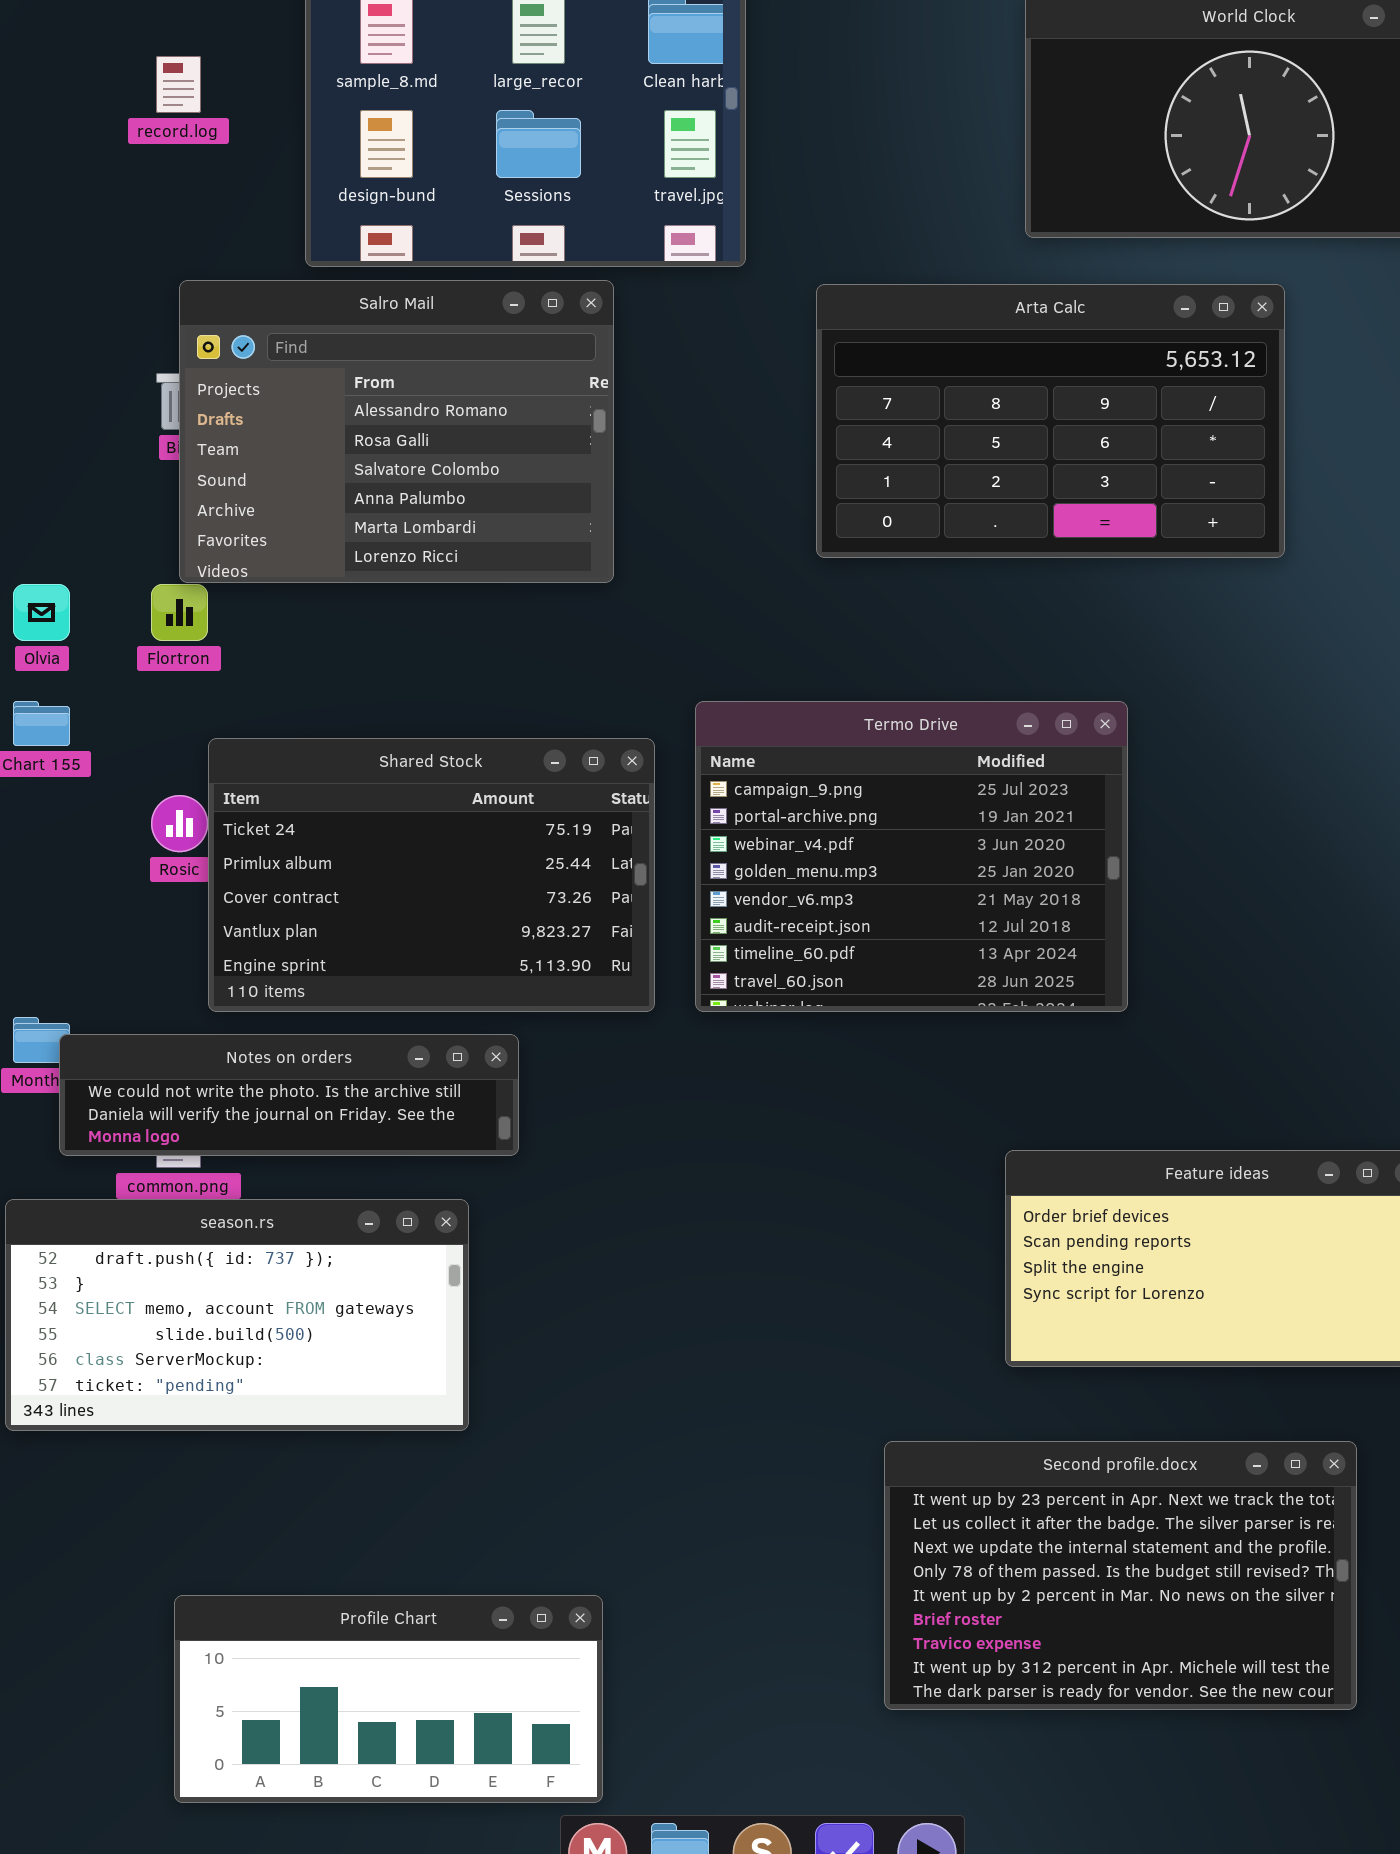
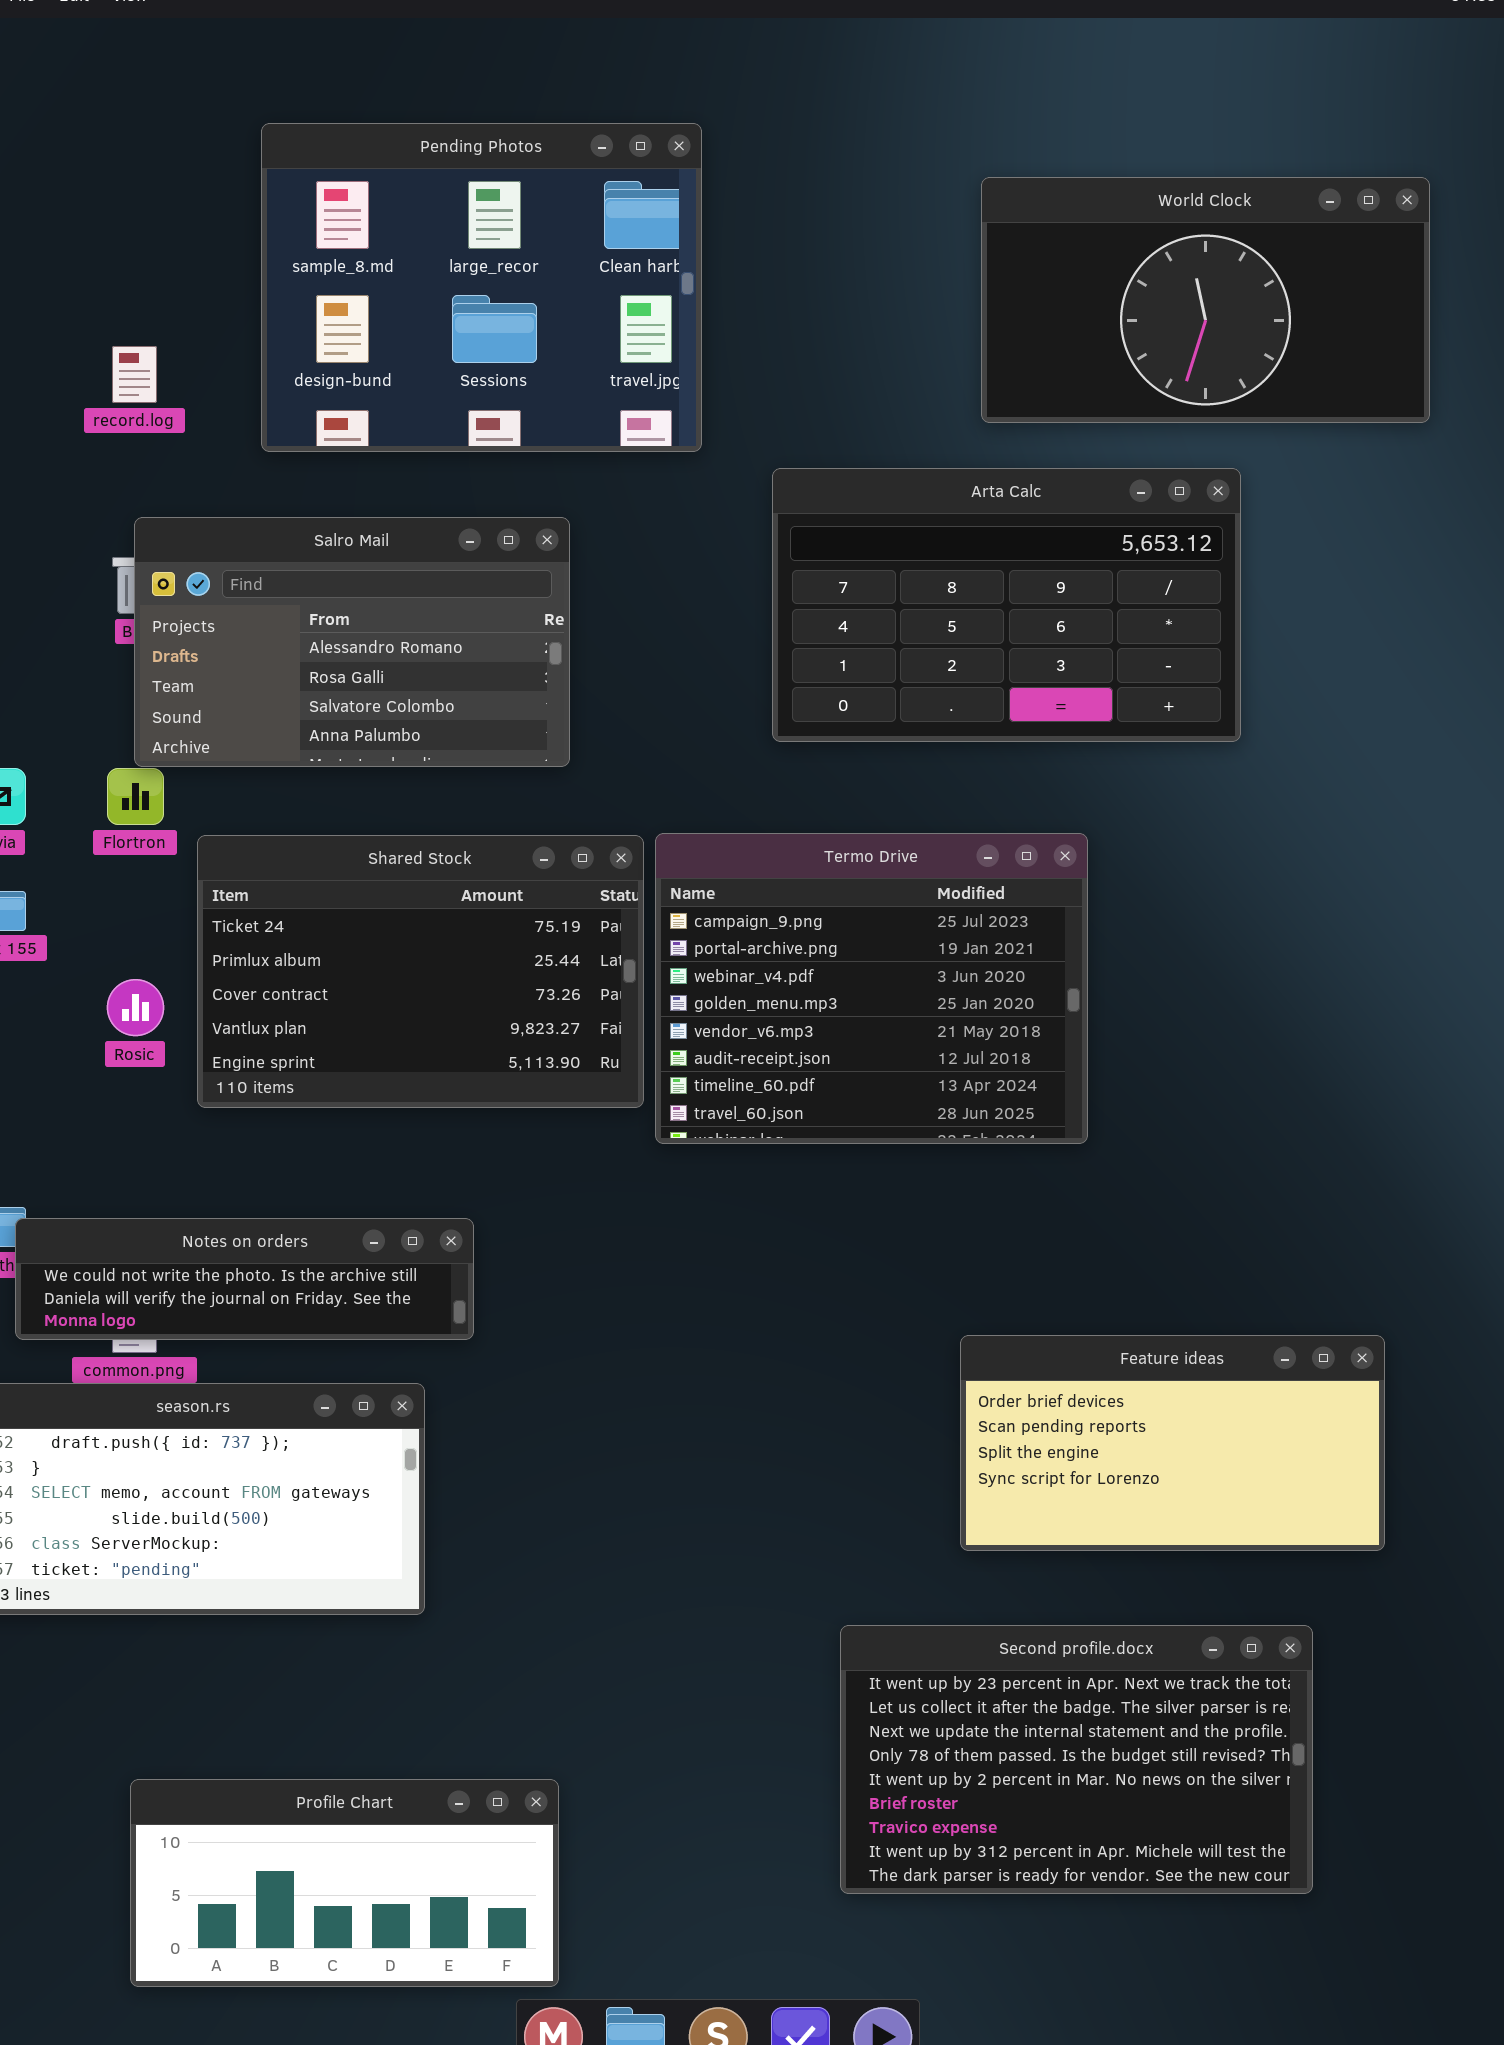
record.log: [156,56,201,113] -> [112,346,157,403], moved
Salro Mail: [179,280,614,583] -> [134,517,570,767], resized
Termo Drive: [695,701,1128,1012] -> [655,833,1088,1144], moved
Shared Stock: [208,738,655,1012] -> [197,835,644,1108], moved

